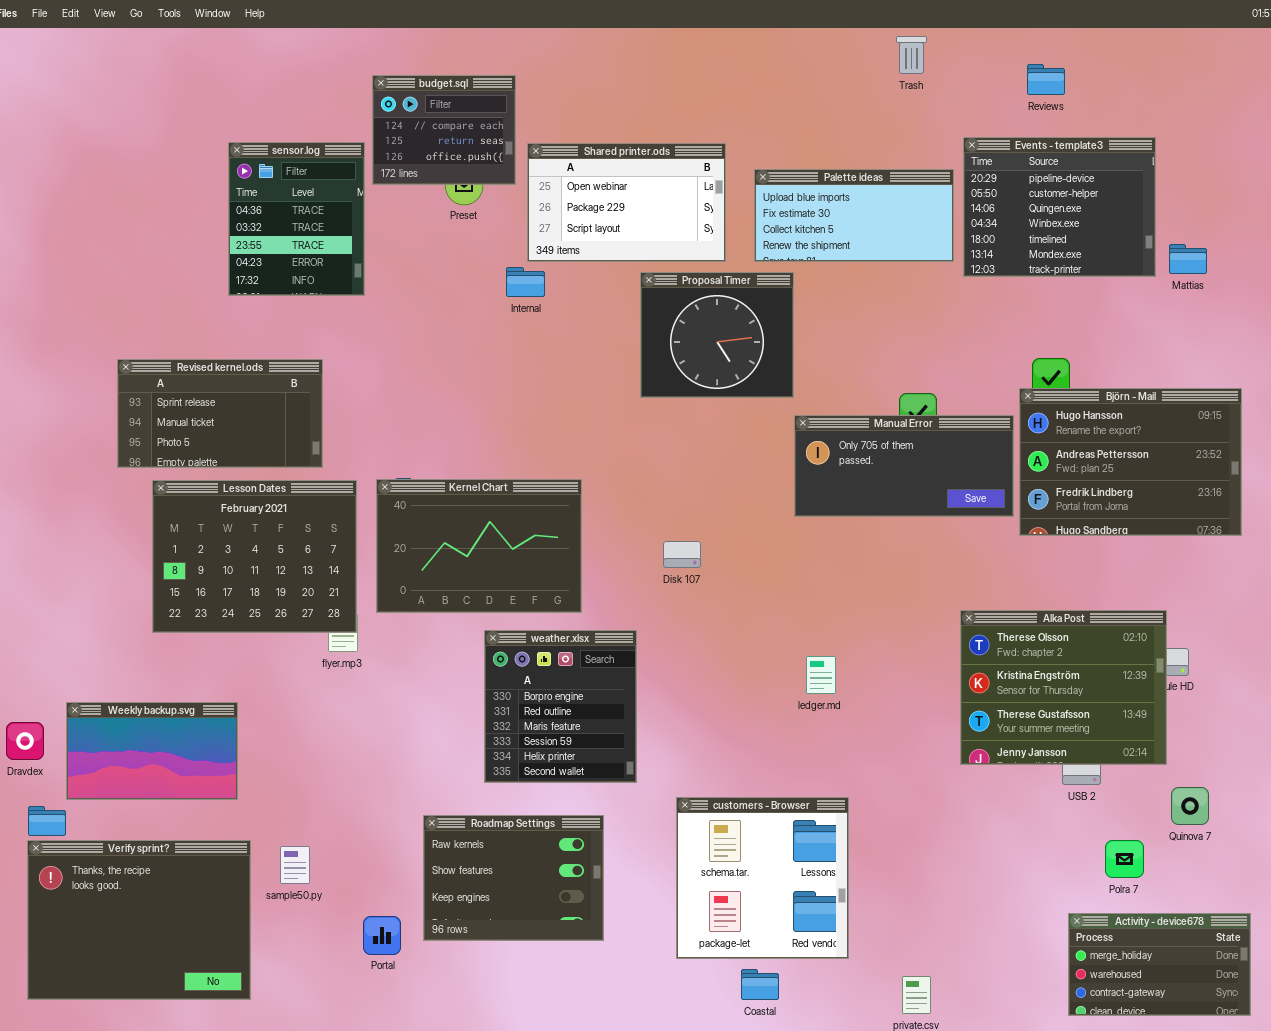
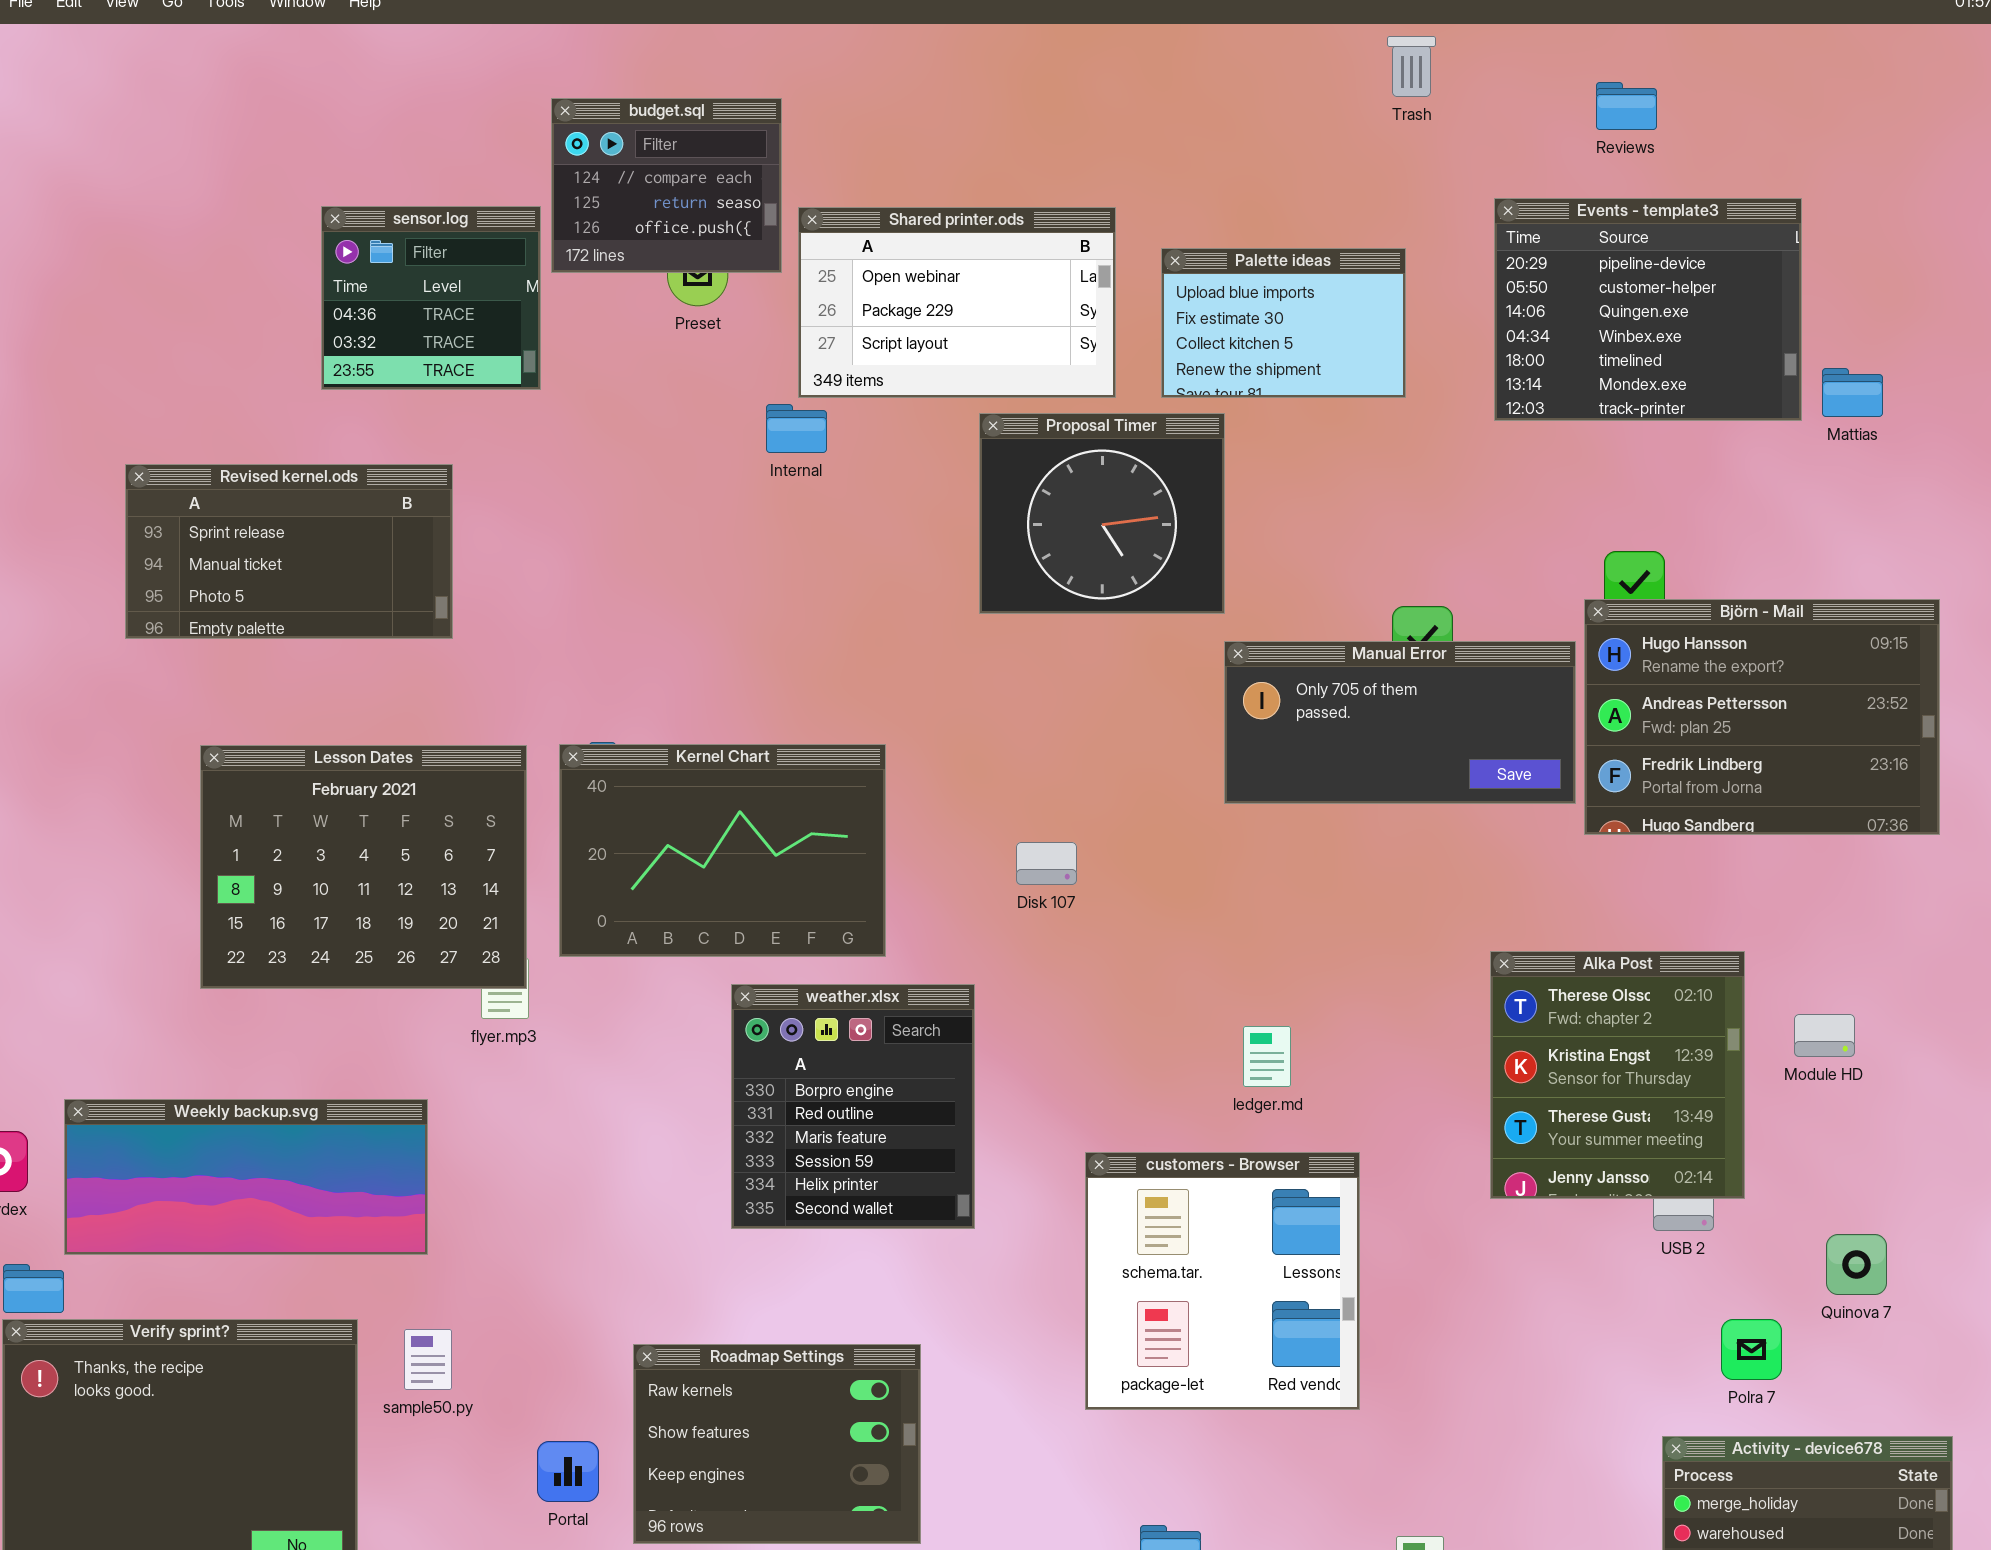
sensor.log: [228,142,365,296] -> [321,206,541,390], resized
Palette ideas: [754,169,954,262] -> [1161,248,1406,398], resized
Revised kernel.ods: [117,359,323,468] -> [125,464,453,639], moved
Alka Post: [960,610,1167,765] -> [1490,951,1745,1199], resized
Weekly backup.svg: [66,702,238,800] -> [64,1099,428,1255], resized
customers - Browser: [676,797,849,959] -> [1085,1152,1360,1410], moved
Roadmap Settings: [423,815,604,941] -> [633,1344,921,1544], moved

